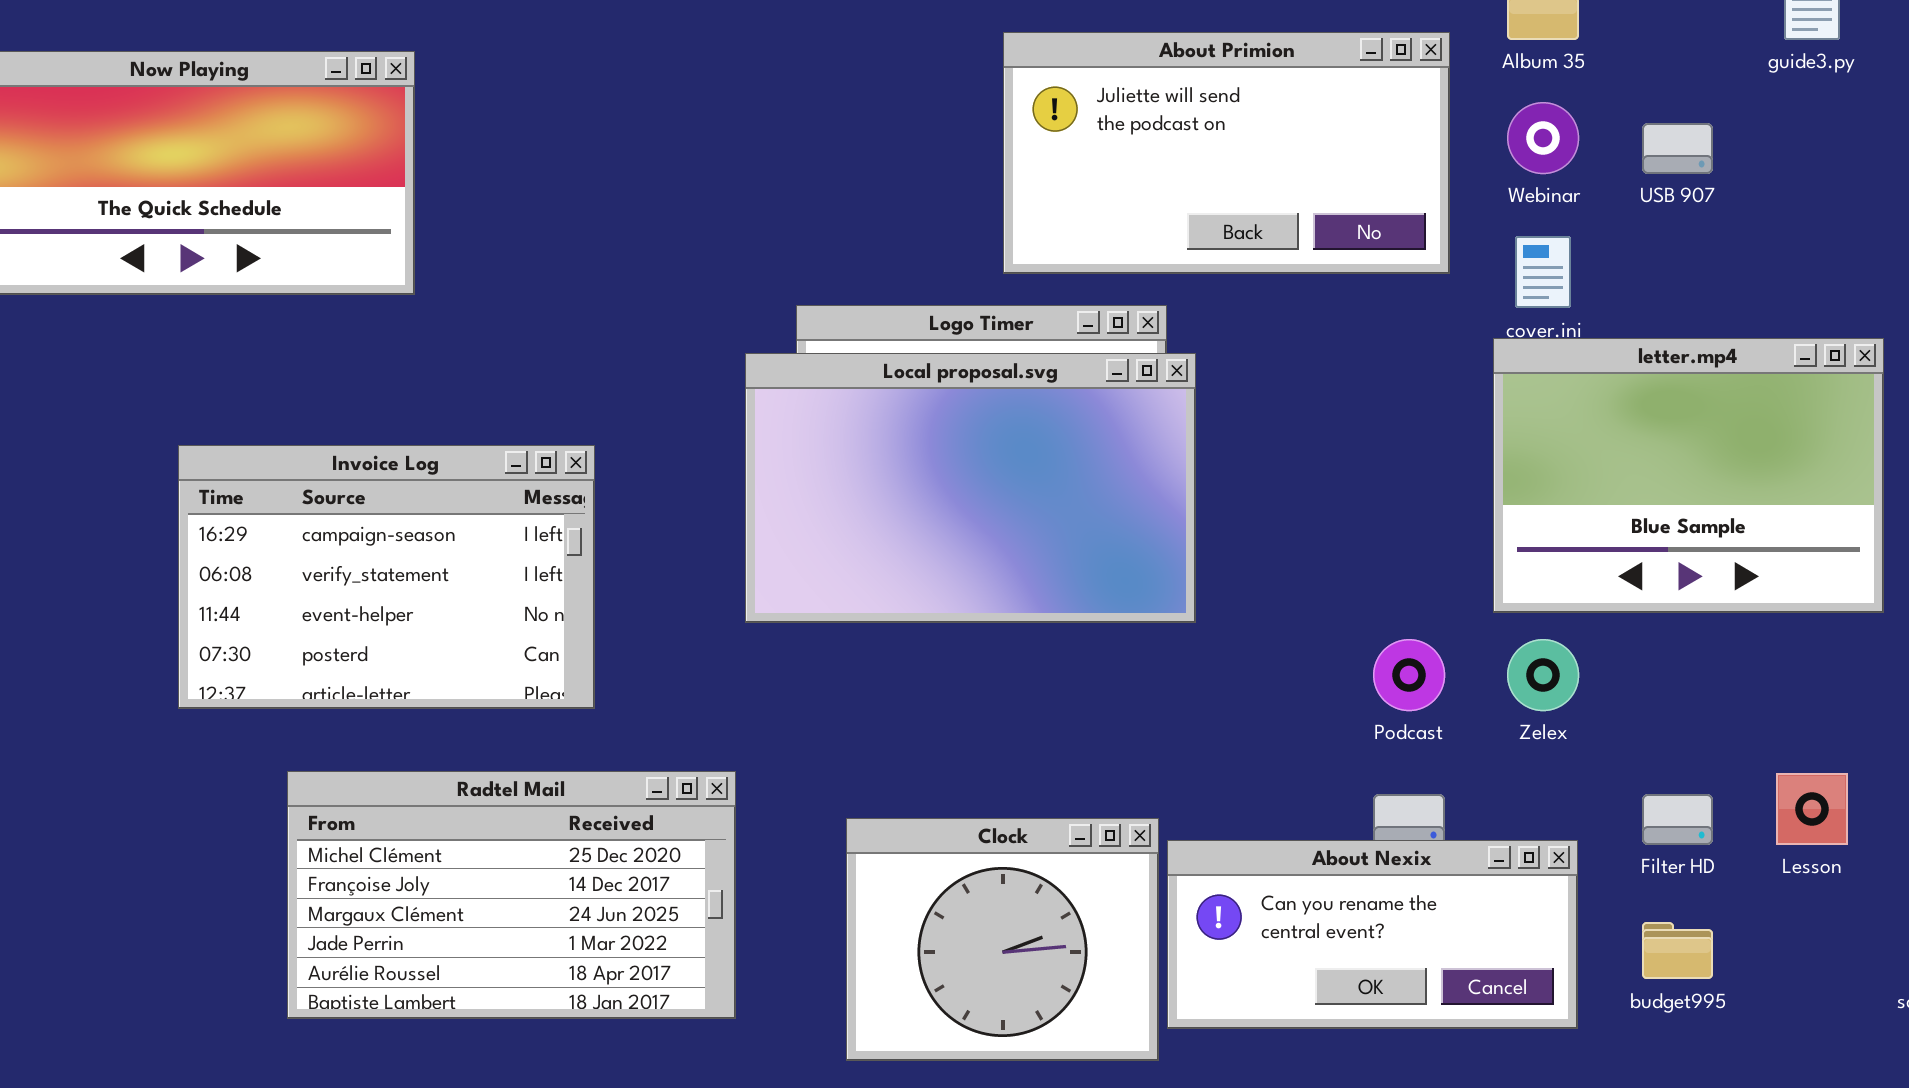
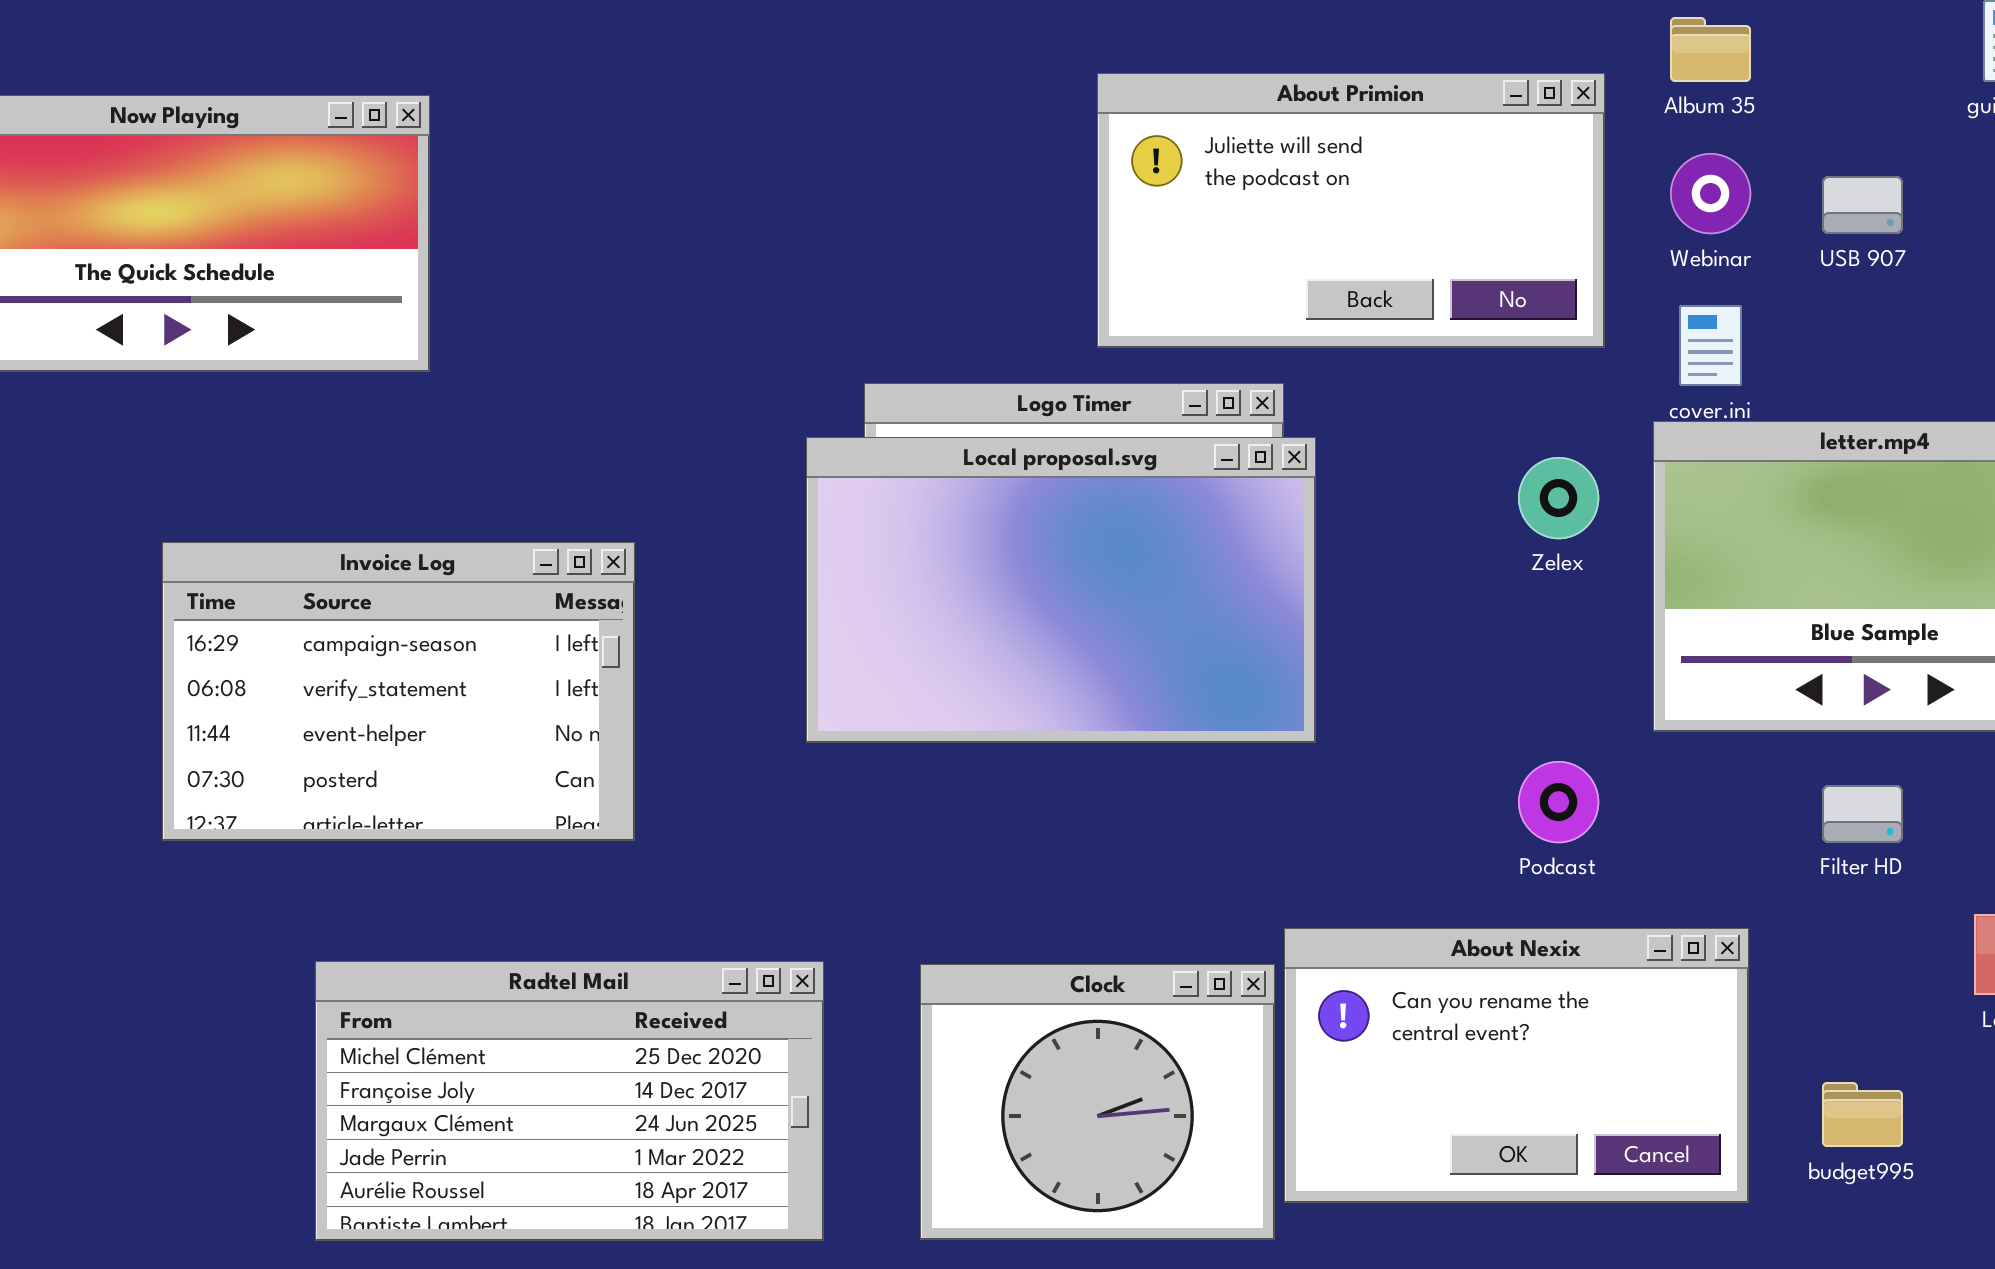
Zelex: [1507,639,1579,711] -> [1518,457,1599,539], moved
Radtel Mail: [287,771,736,1019] -> [315,961,824,1241], moved
Filter HD: [1642,794,1713,845] -> [1822,785,1903,843], moved
About Nexix: [1167,840,1578,1029] -> [1284,928,1749,1203], resized

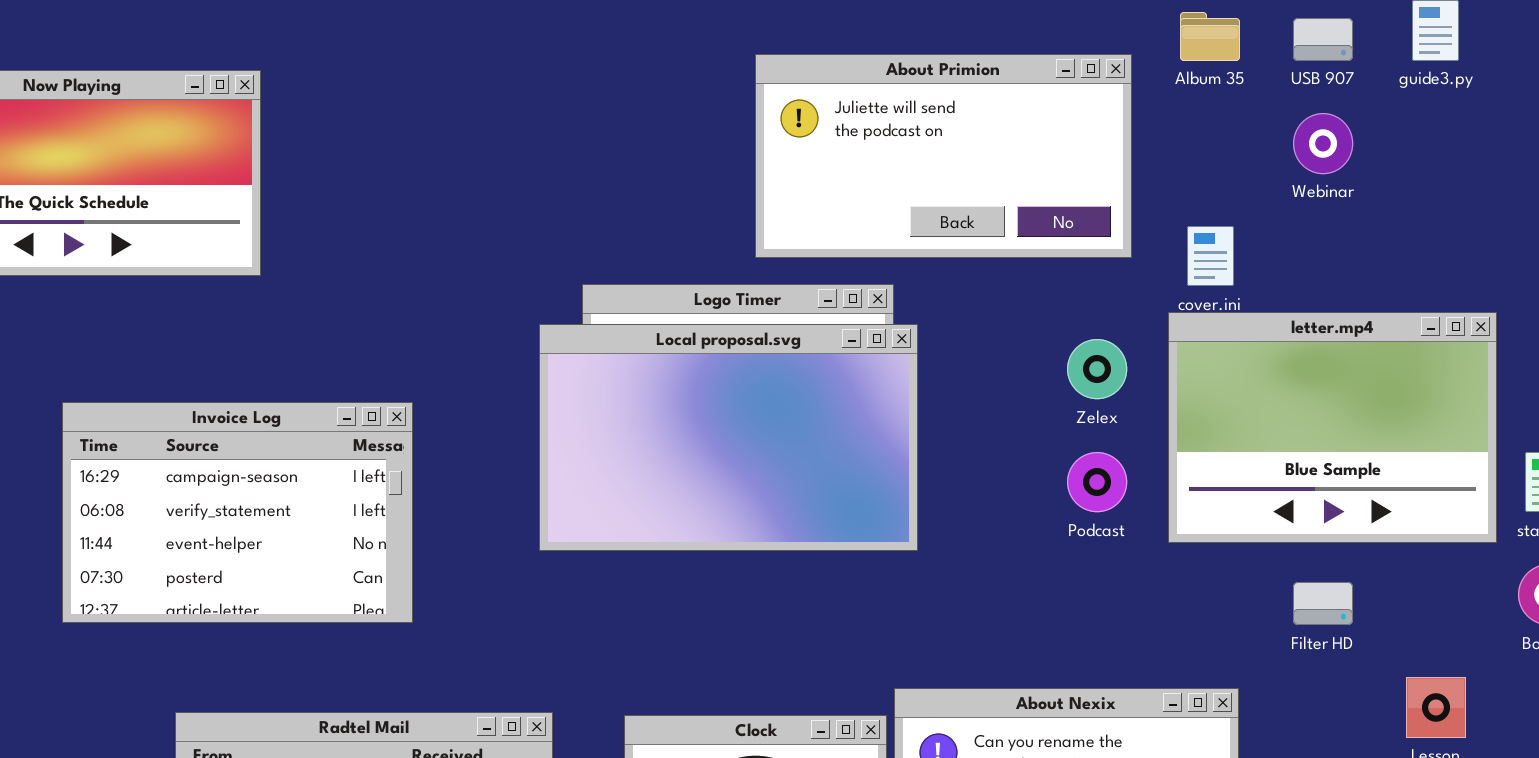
Webinar: [1670,153,1751,234] -> [1293,113,1353,174], moved
USB 907: [1822,176,1903,234] -> [1293,18,1353,61], moved
Podcast: [1518,761,1599,843] -> [1067,452,1127,512], moved

